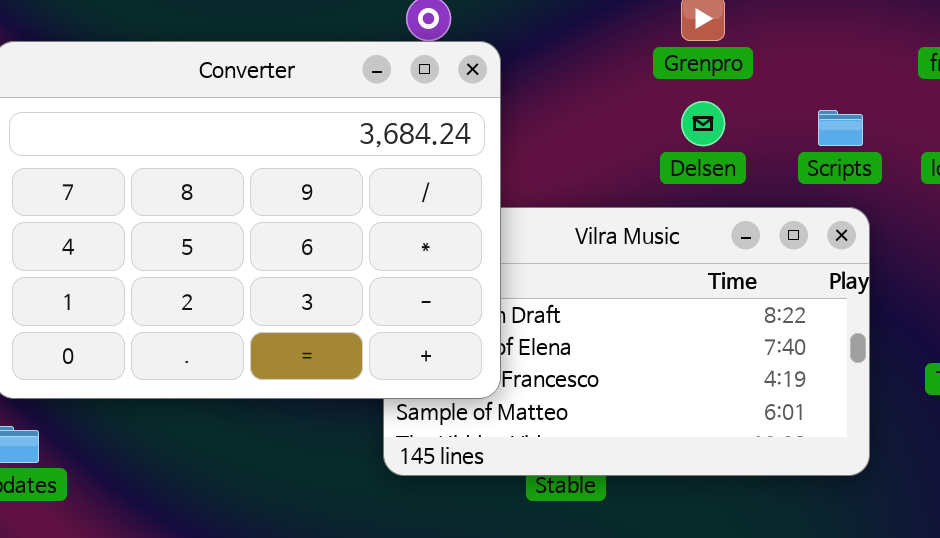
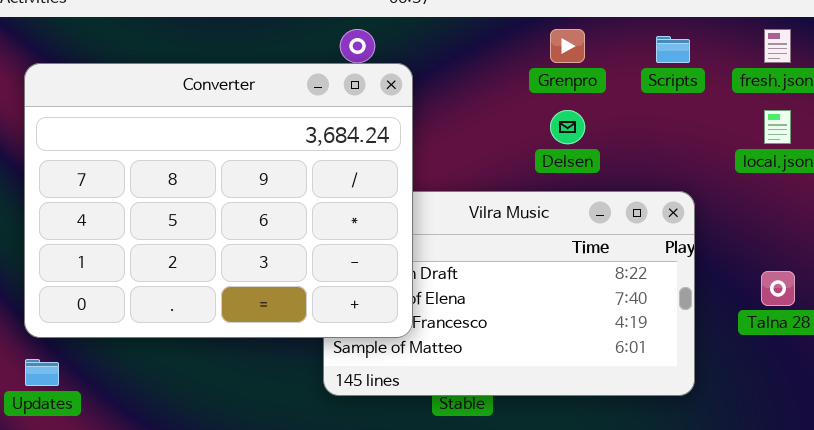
Scripts: [818,110,863,146] -> [656,36,690,63], moved

